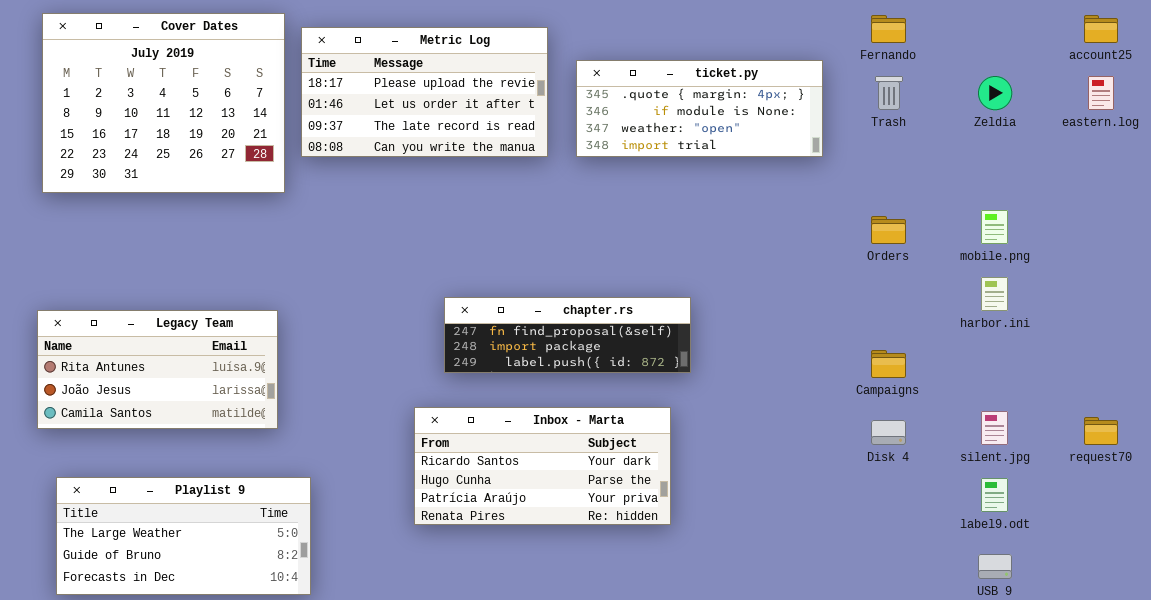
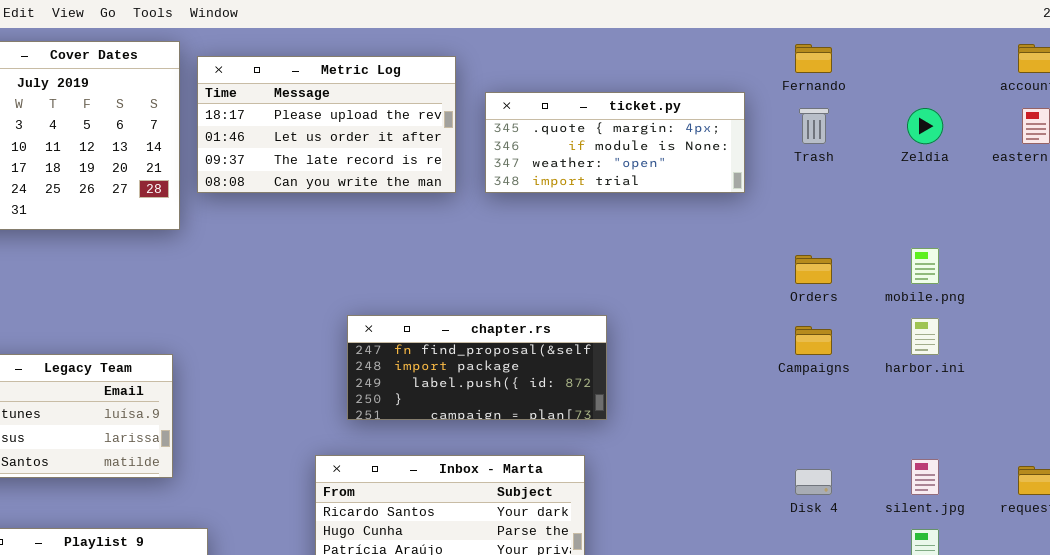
chapter.rs: [444,297,691,373] -> [347,315,607,420], resized
Campaigns: [871,350,906,378] -> [795,326,832,355], moved

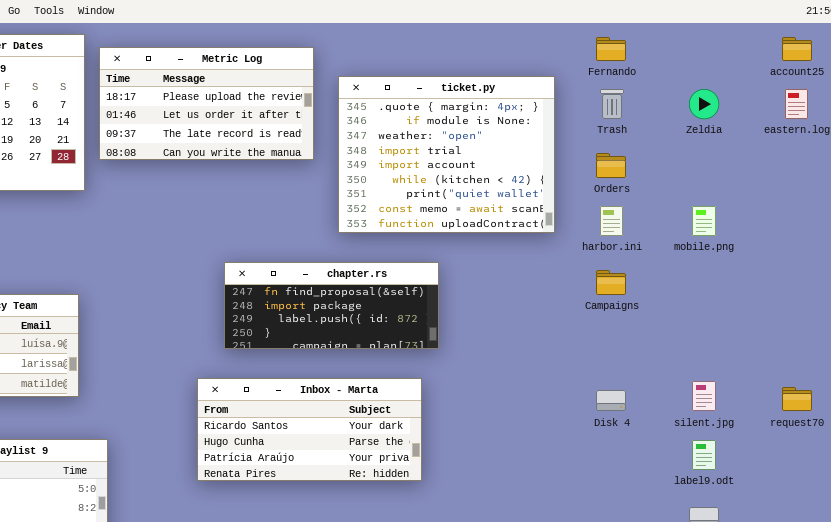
ticket.py: [485,92,745,193] -> [338,76,555,233], resized
Orders: [795,255,832,284] -> [596,153,626,178], moved
harbor.ini: [911,318,939,355] -> [600,206,623,236], moved

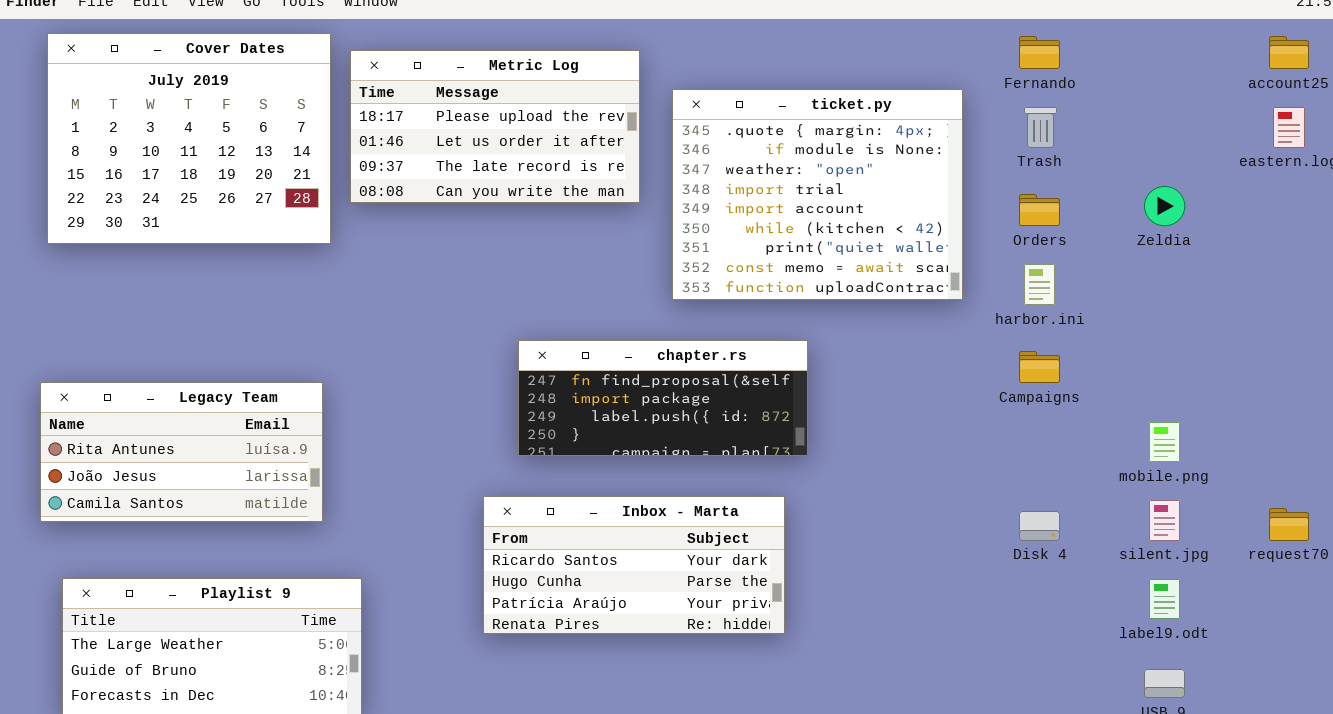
Zeldia: [689,89,719,119] -> [1144,186,1185,226], moved
mobile.png: [692,206,716,236] -> [1149,422,1180,462], moved

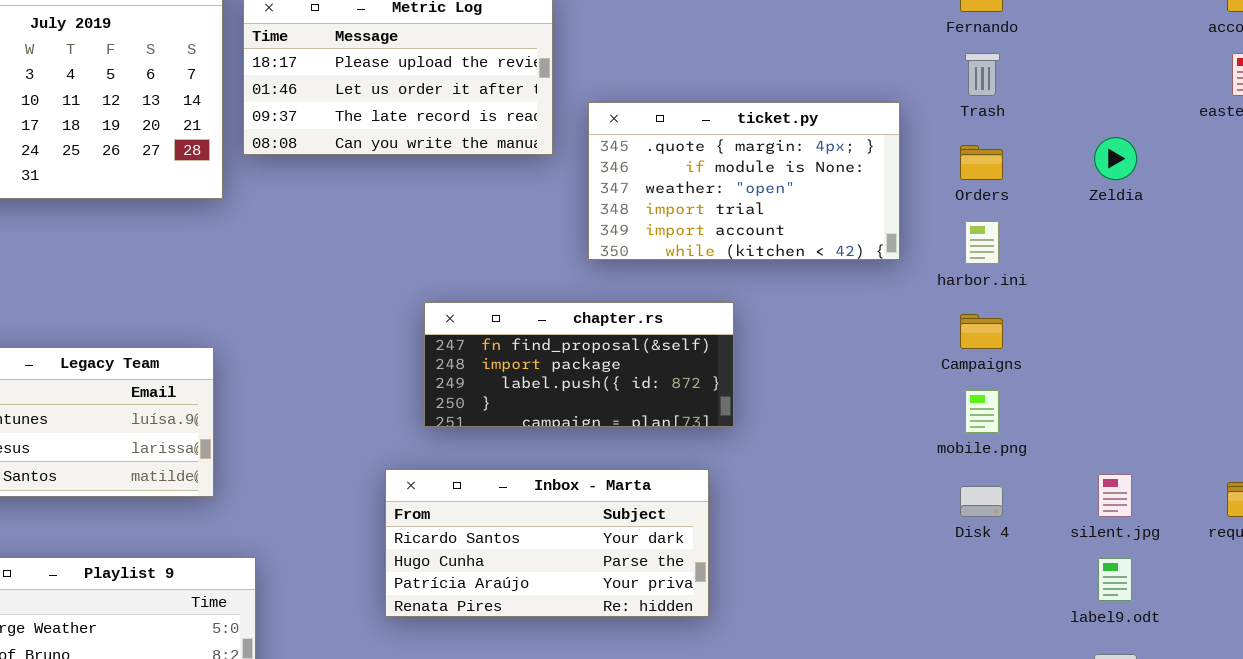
ticket.py: [672,89,963,300] -> [588,102,900,260], resized
mobile.png: [1149,422,1180,462] -> [965,390,999,433], moved

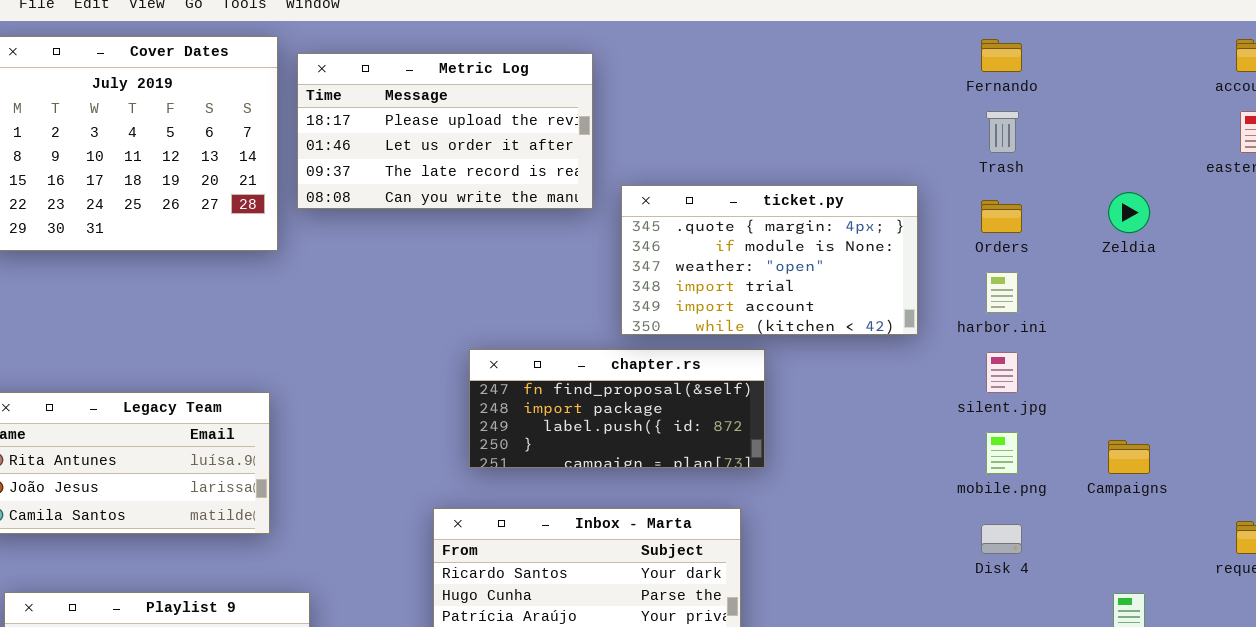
ticket.py: [588,102,900,260] -> [621,185,918,335], moved
Campaigns: [960,314,1003,349] -> [1108,440,1150,474], moved
silent.jpg: [1098,474,1132,517] -> [986,352,1018,393], moved

